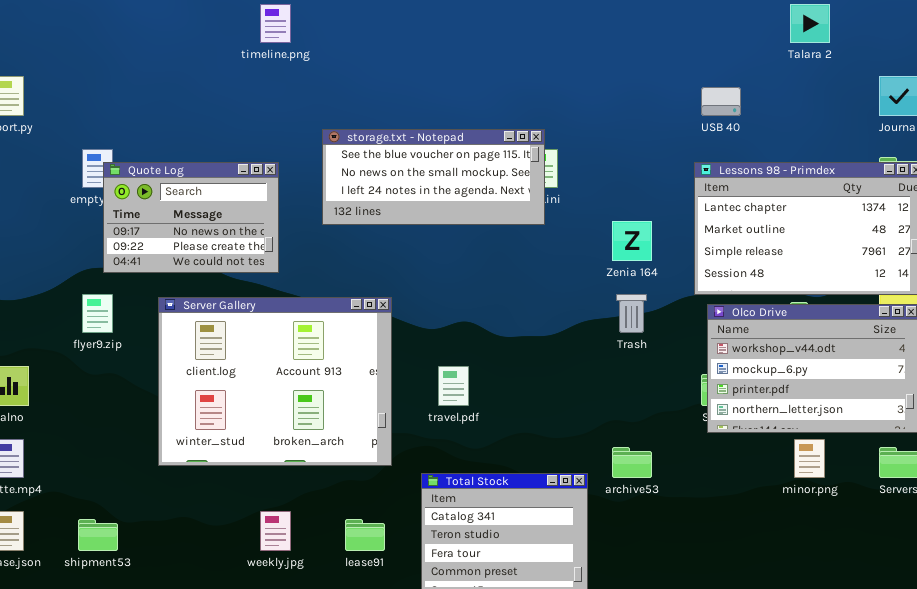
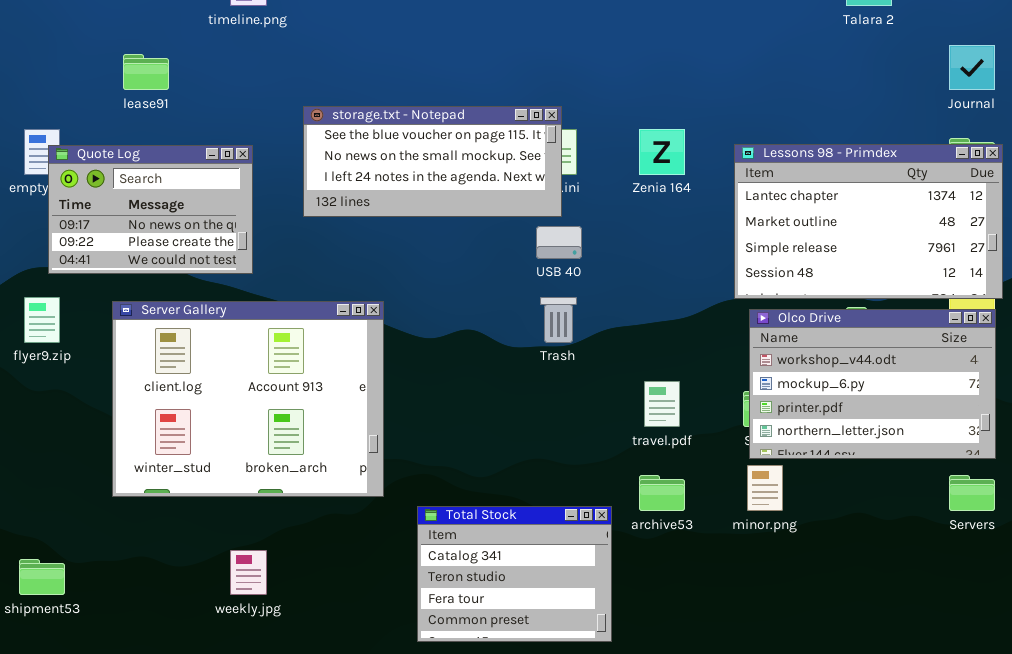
USB 40: [701,87,741,116] -> [536,226,582,259], moved
Zenia 164: [612,221,652,261] -> [639,129,685,175], moved
Trash: [616,294,647,333] -> [540,297,577,343], moved
travel.pdf: [438,366,469,406] -> [644,381,680,427], moved
minor.png: [794,439,825,478] -> [747,465,783,511], moved
lease91: [345,519,385,551] -> [123,54,169,90], moved

